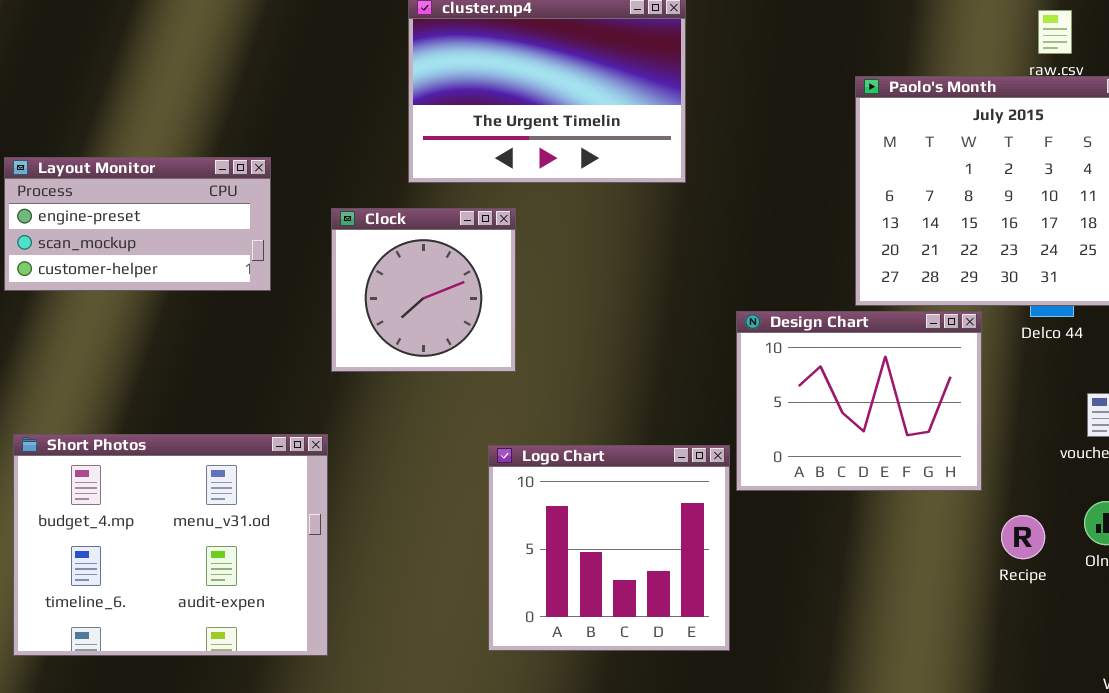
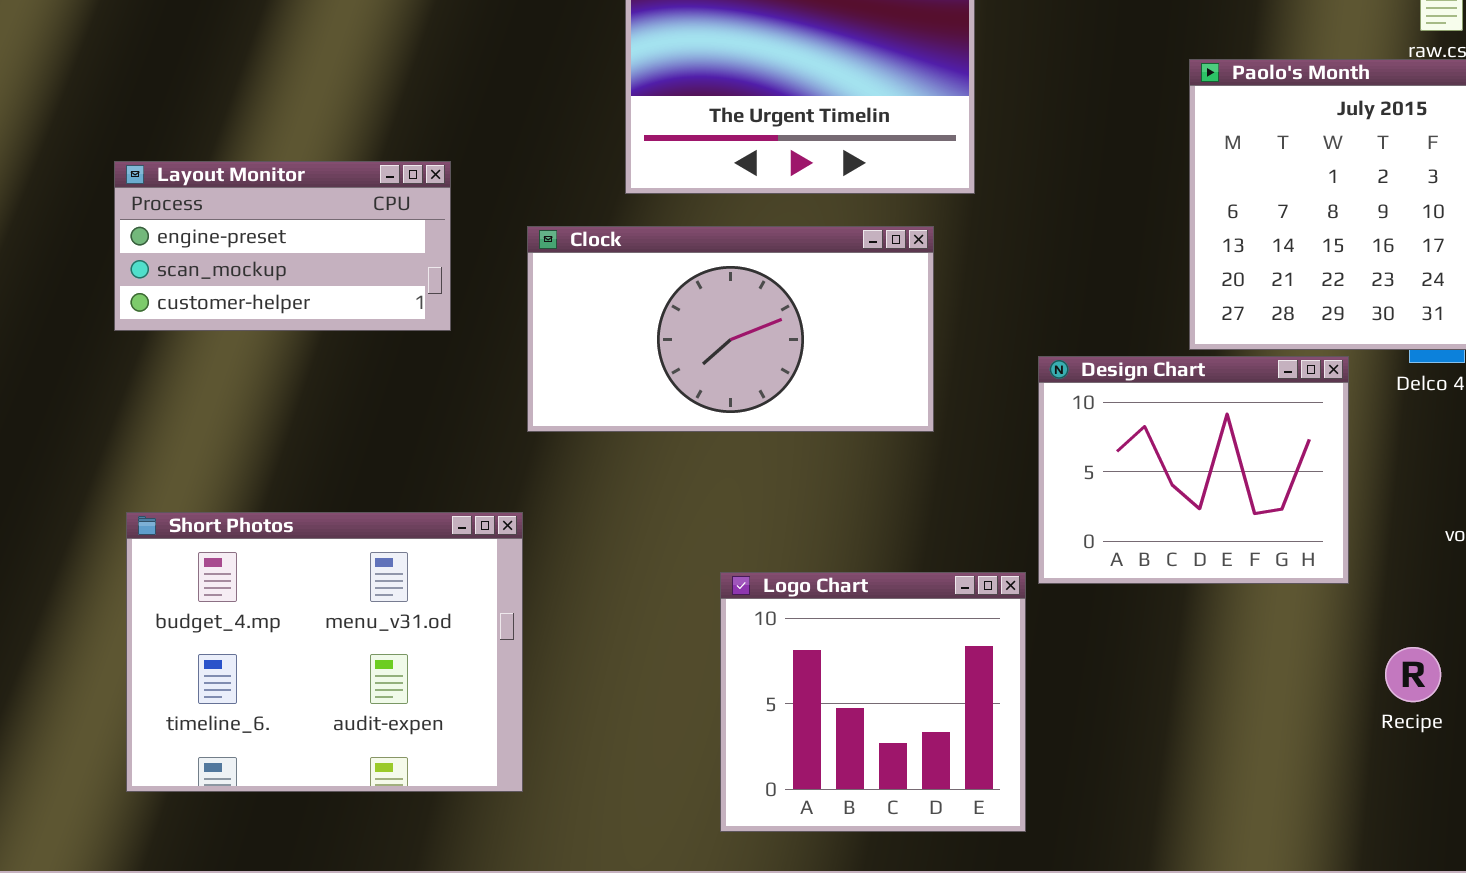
Clock: [331,208,516,372] -> [527,226,934,432], resized
Logo Chart: [488,445,730,651] -> [720,572,1026,832], moved
Recipe: [1001,515,1045,559] -> [1385,647,1441,702], moved

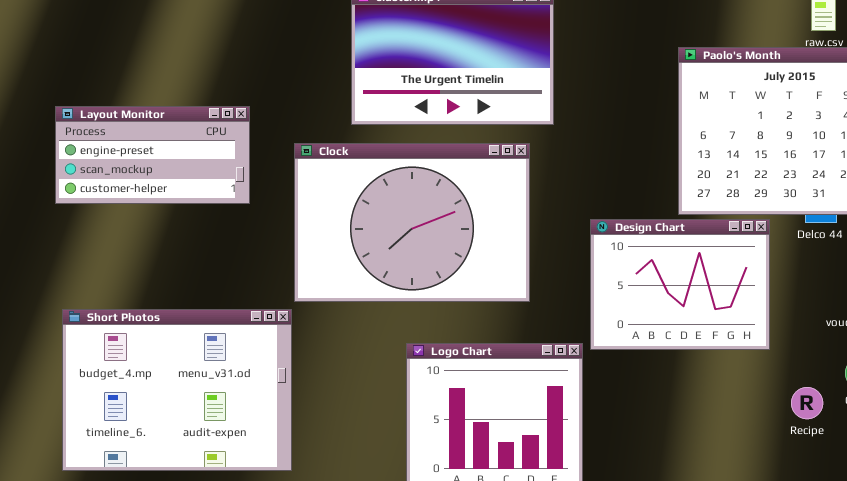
Clock: [527,226,934,432] -> [294,143,530,302], resized

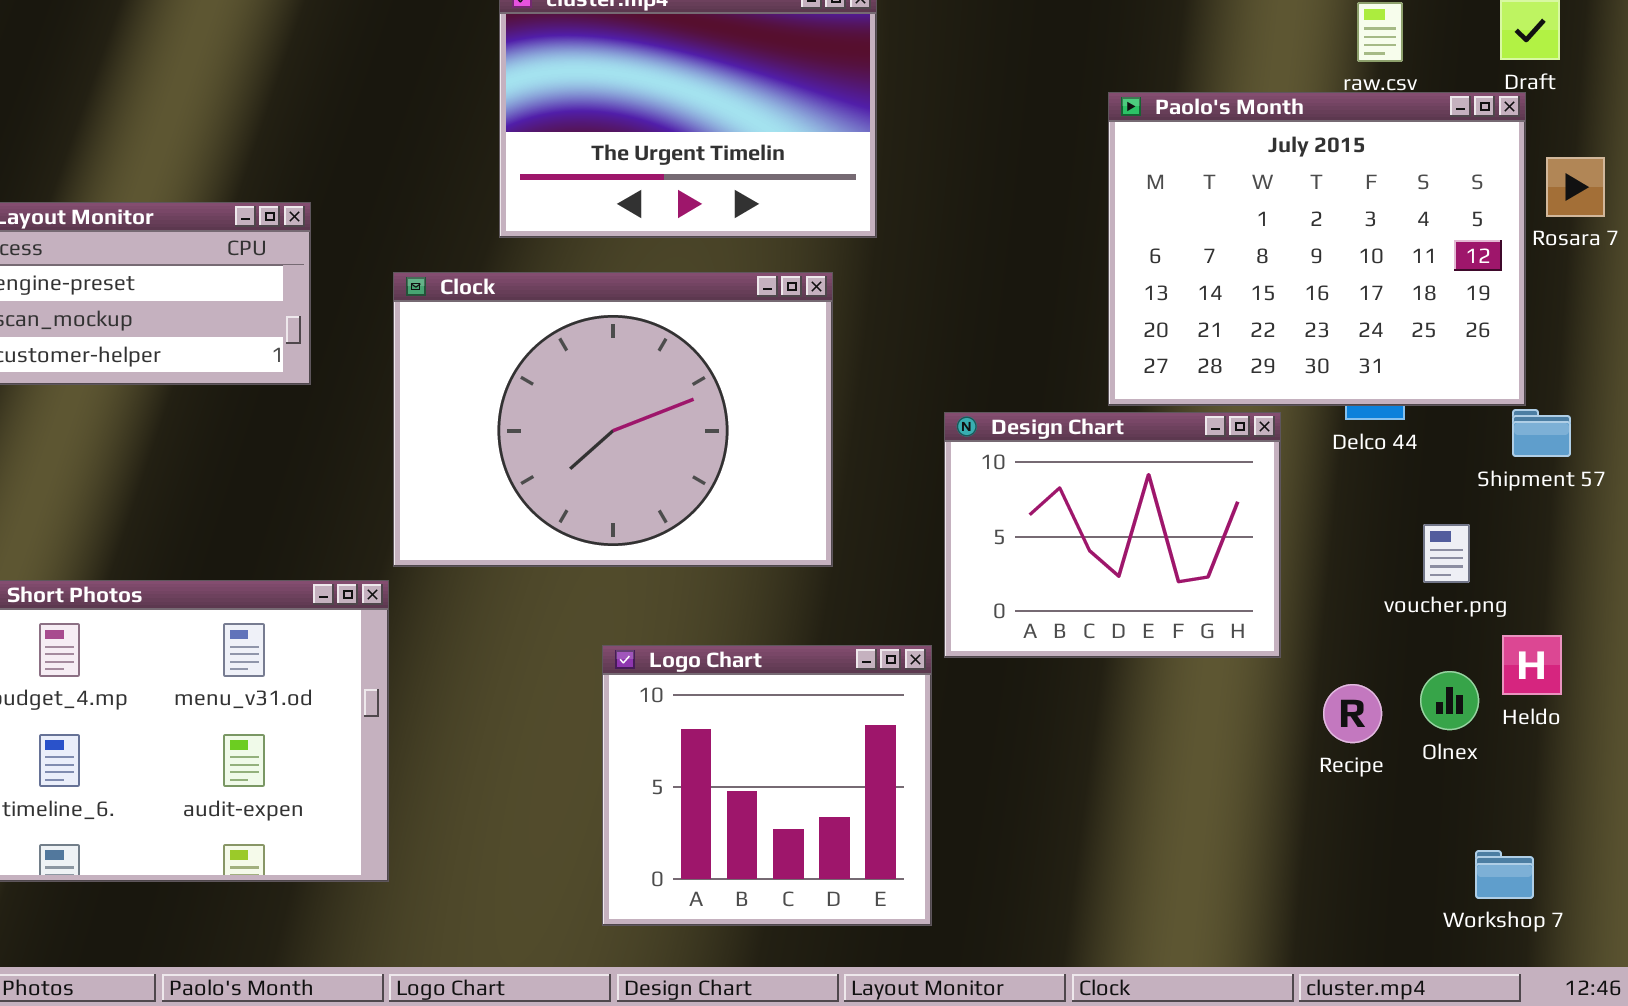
Recipe: [791,387,823,419] -> [1323,684,1382,743], moved

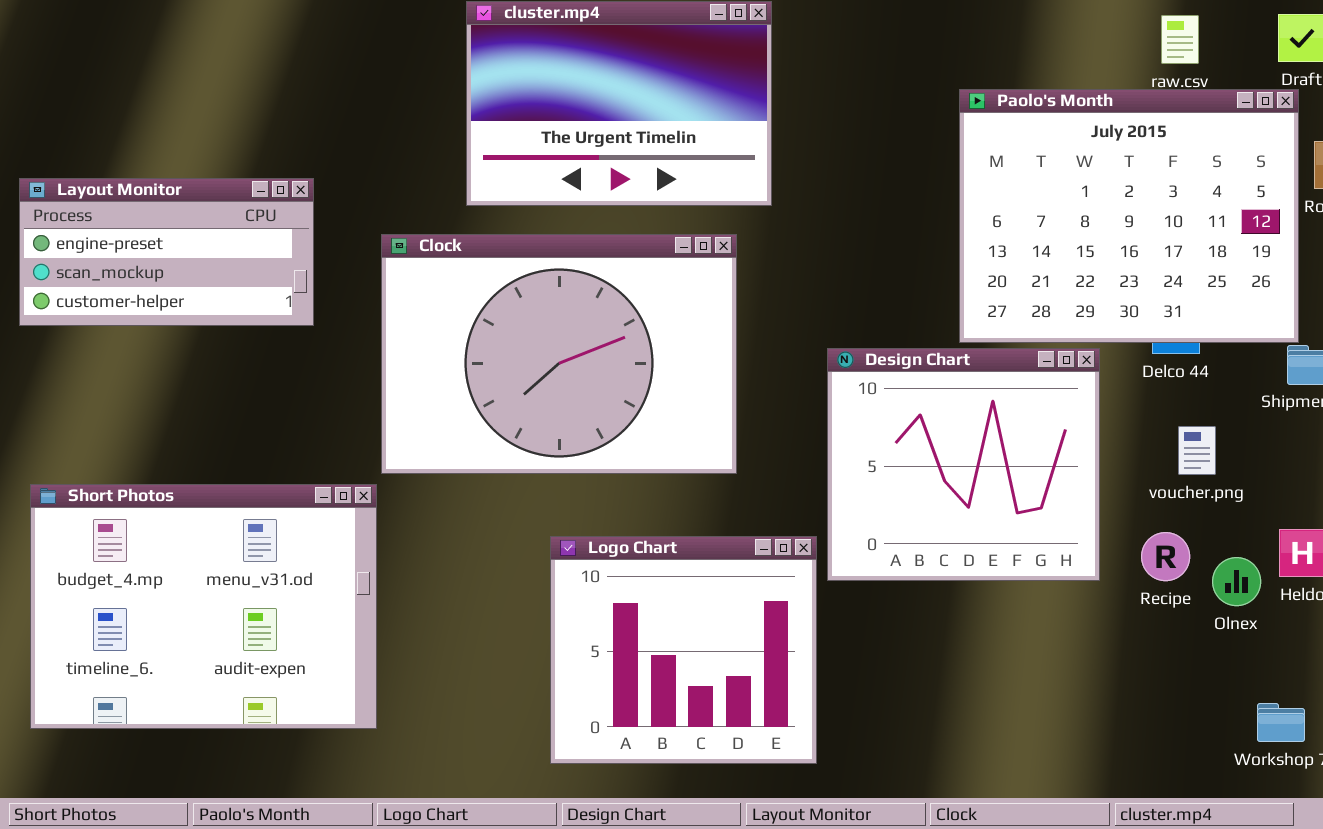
Design Chart: [944,412,1281,658] -> [827,348,1100,581], resized
voucher.png: [1423,524,1470,583] -> [1178,426,1216,475], moved
Recipe: [1323,684,1382,743] -> [1141,532,1190,581], moved

